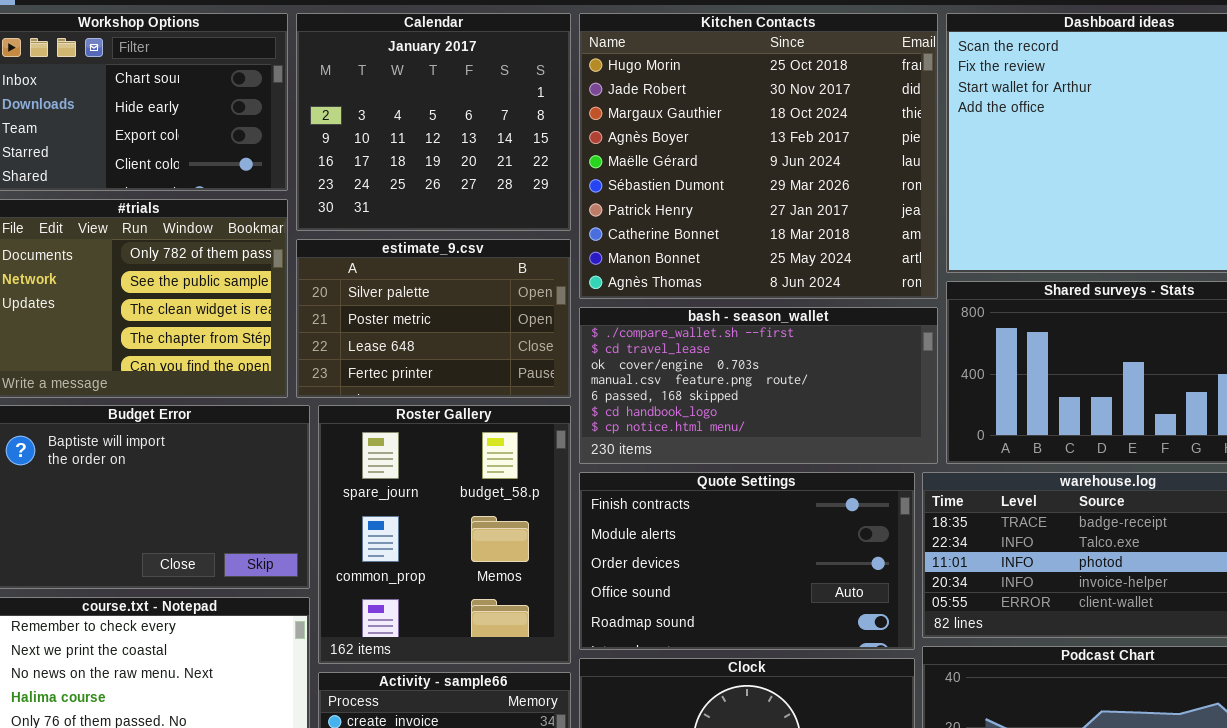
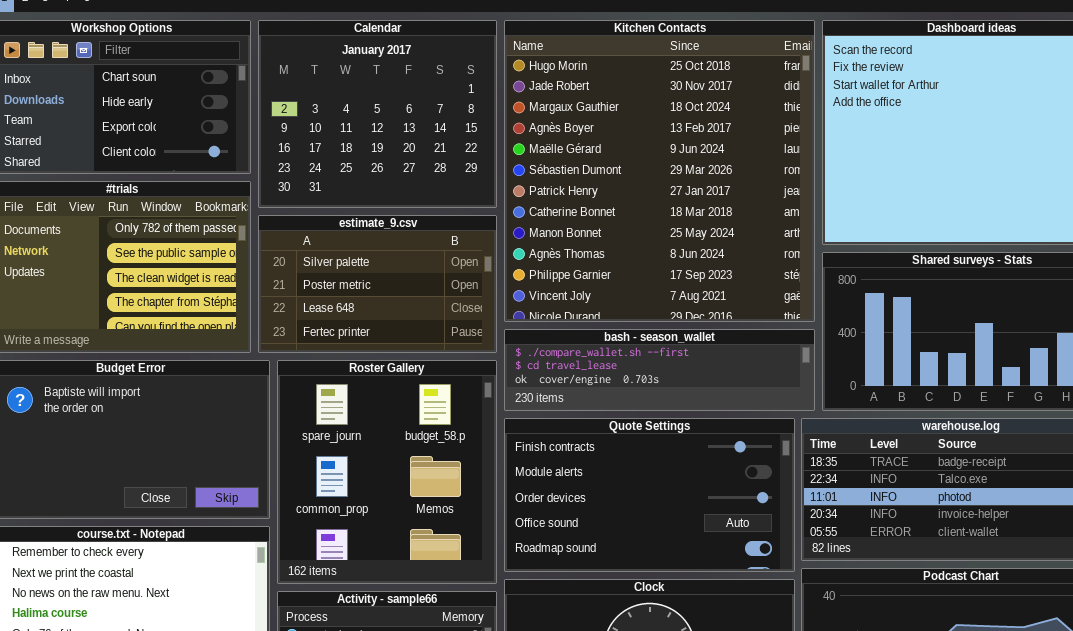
Kitchen Contacts: [579,13,938,299] -> [504,20,815,322], resized
bash - season_wallet: [579,307,938,464] -> [504,329,815,411], resized

